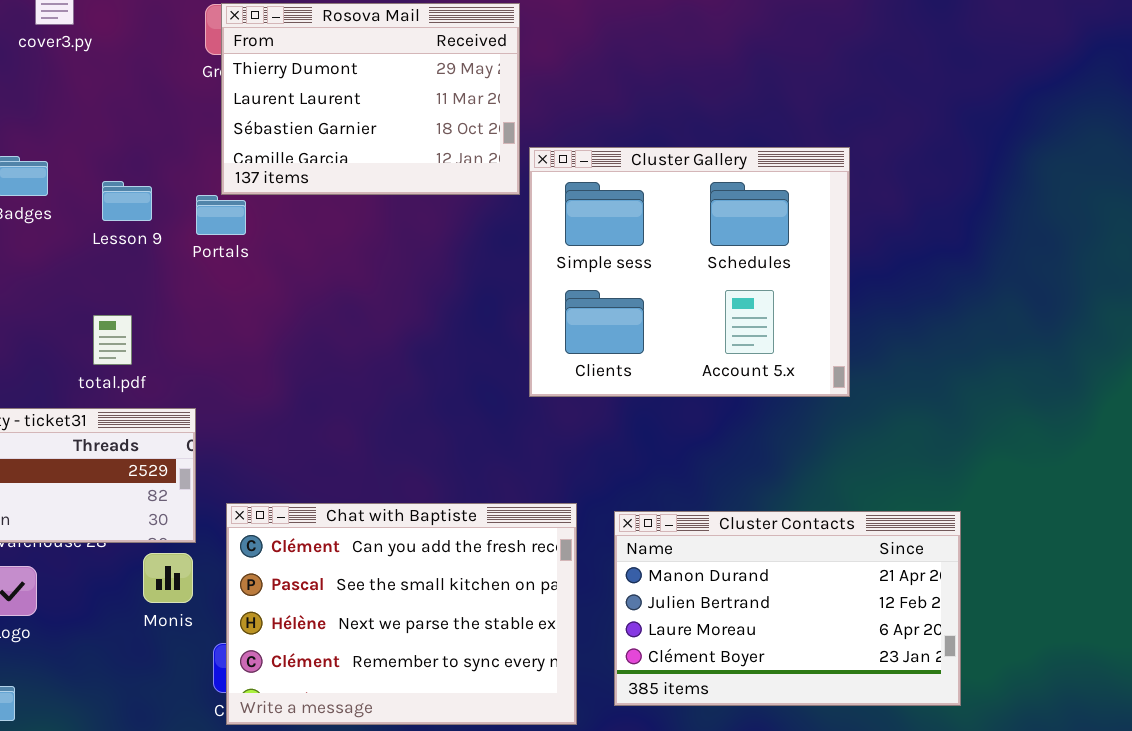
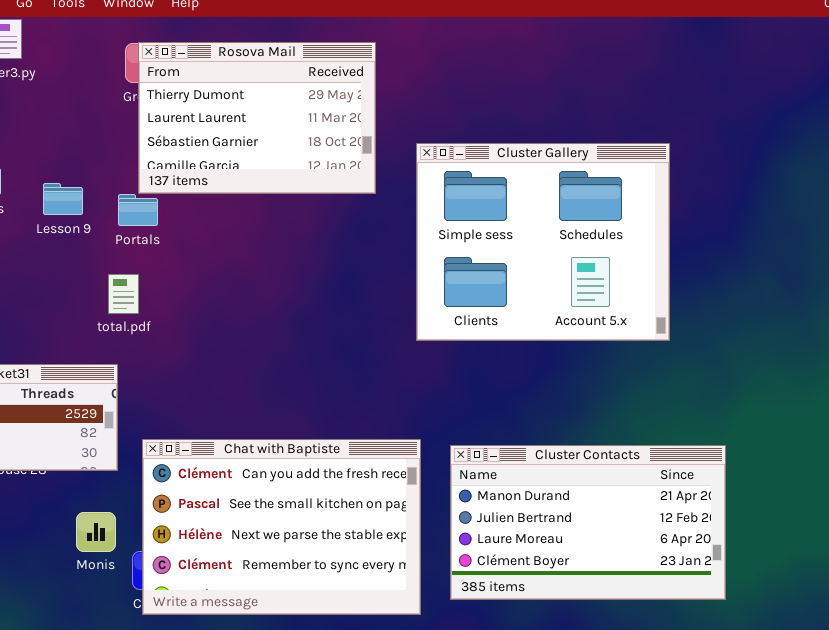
Cluster Gallery: [529,147,850,397] -> [416,143,670,341], moved
total.pdf: [93,315,132,365] -> [108,274,139,314], moved
Monis: [143,553,193,603] -> [76,512,116,552], moved

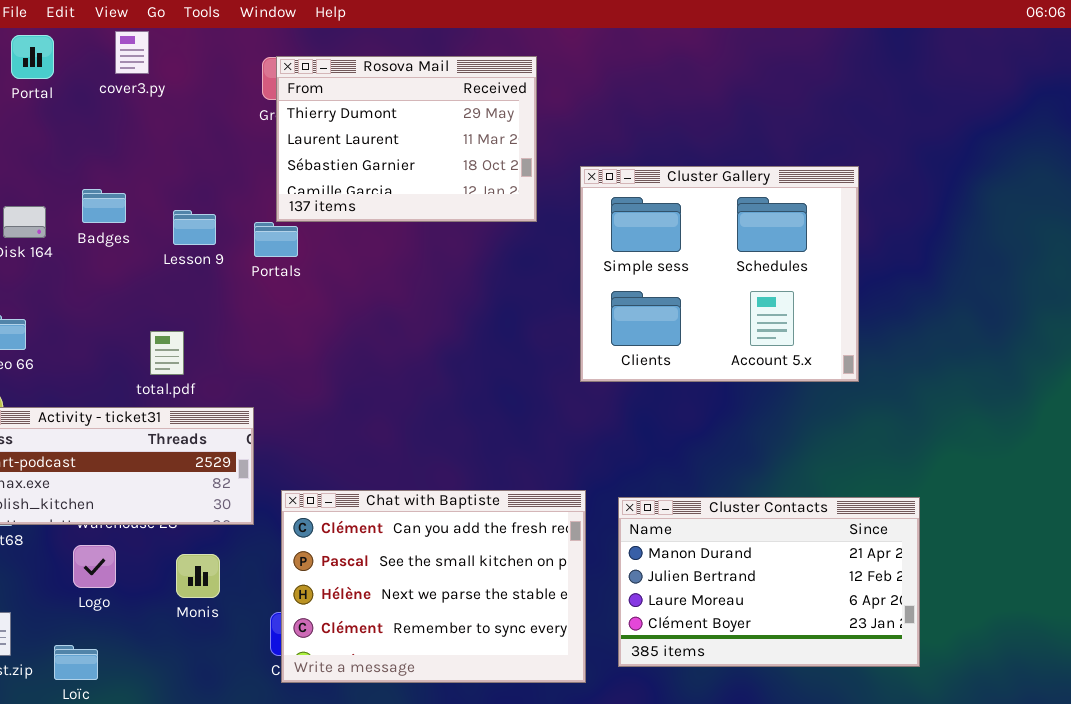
total.pdf: [108,274,139,314] -> [150,331,184,375], moved
Monis: [76,512,116,552] -> [176,554,220,598], moved

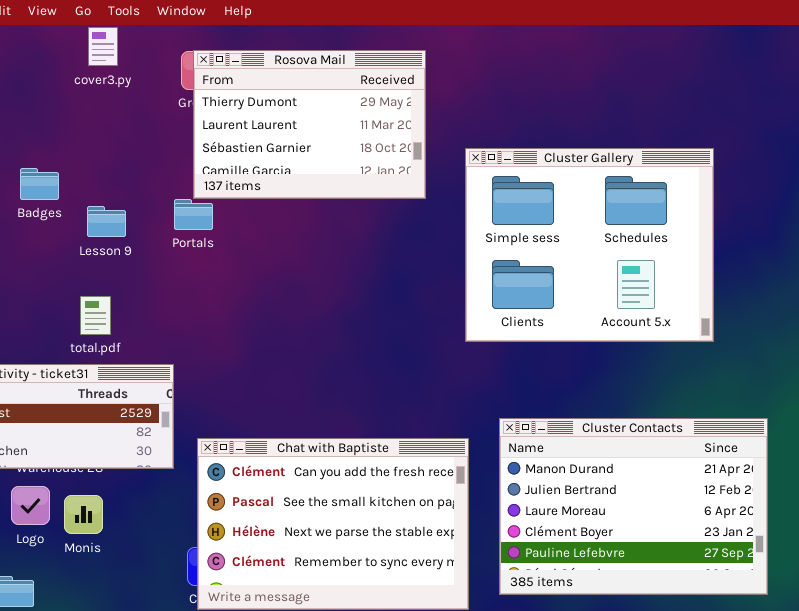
cover3.py: [115,31,149,74] -> [88,27,118,66], moved
Lesson 9: [173,210,216,245] -> [87,206,126,237], moved
Cluster Contacts: [618,497,920,667] -> [499,418,768,595], resized
Monis: [176,554,220,598] -> [64,495,103,534], moved

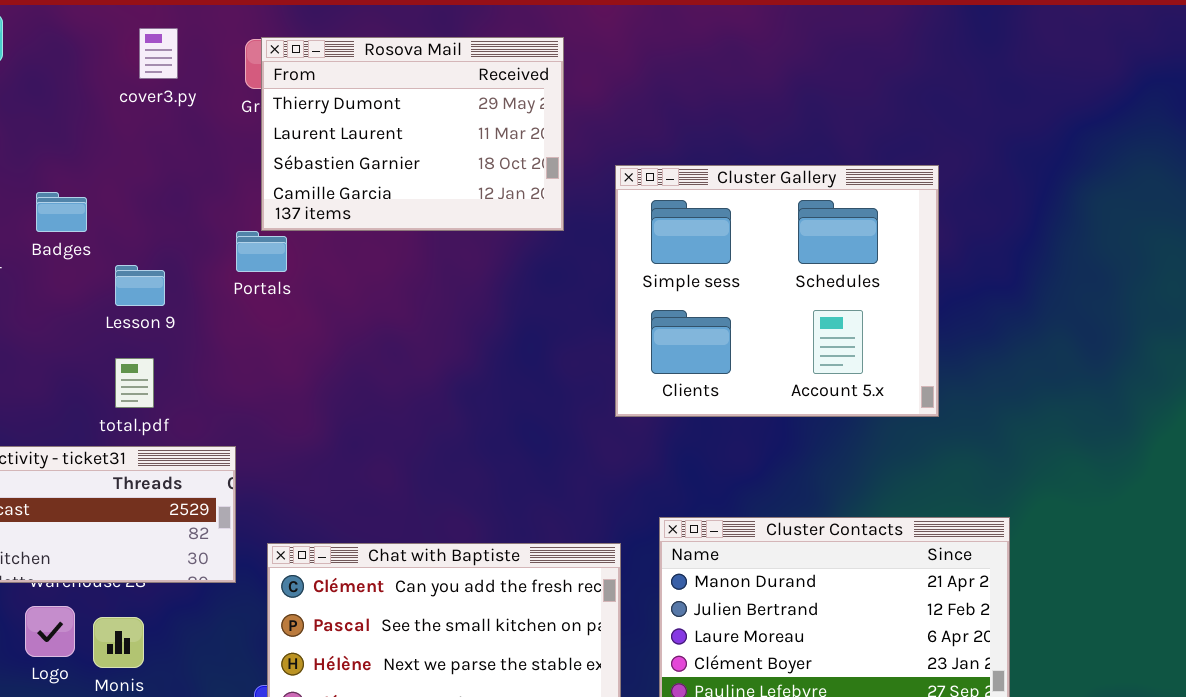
cover3.py: [88,27,118,66] -> [139,28,178,79], moved
Lesson 9: [87,206,126,237] -> [115,265,165,306], moved

